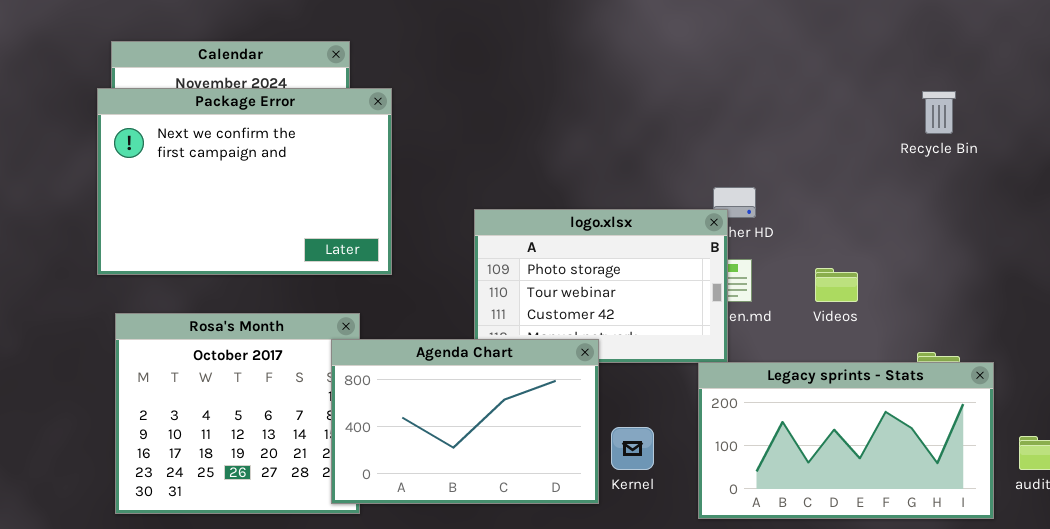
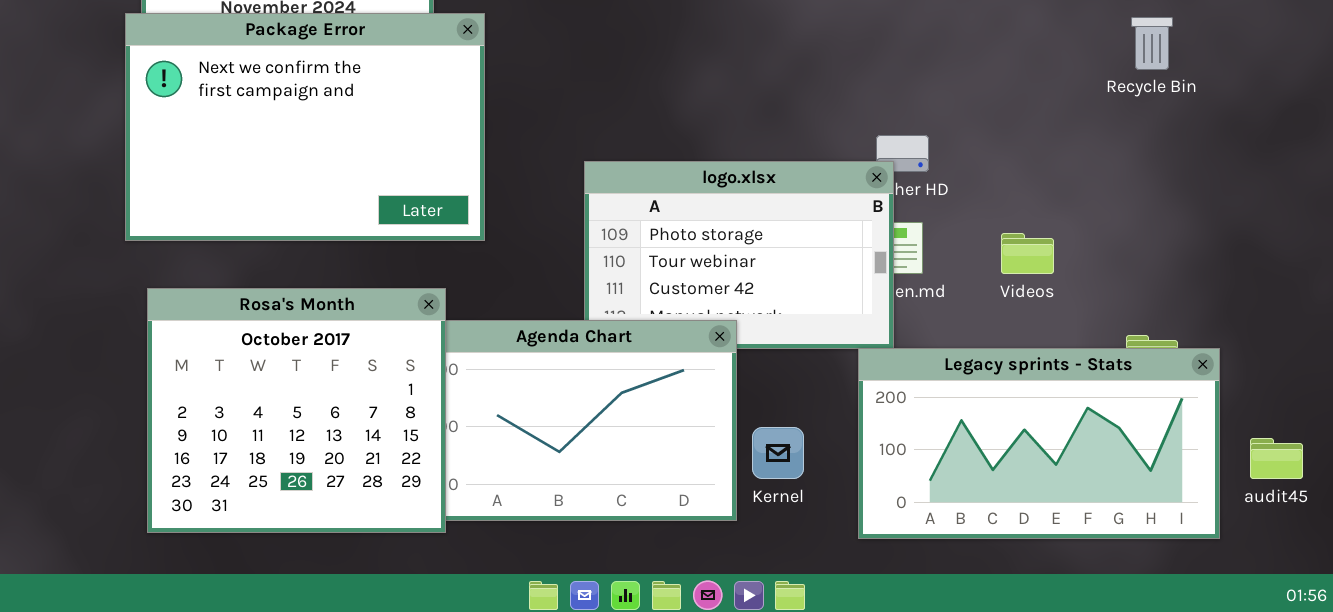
Rosa's Month: [115,313,360,514] -> [147,288,446,533], raised

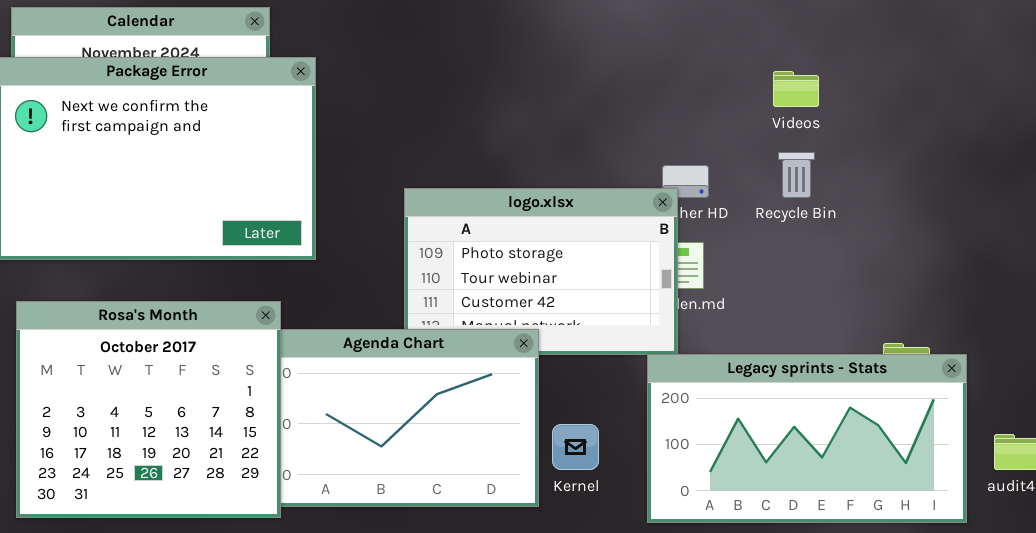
Recycle Bin: [1131,17,1173,70] -> [778,152,815,198], moved
Videos: [1001,233,1054,274] -> [773,71,819,107], moved

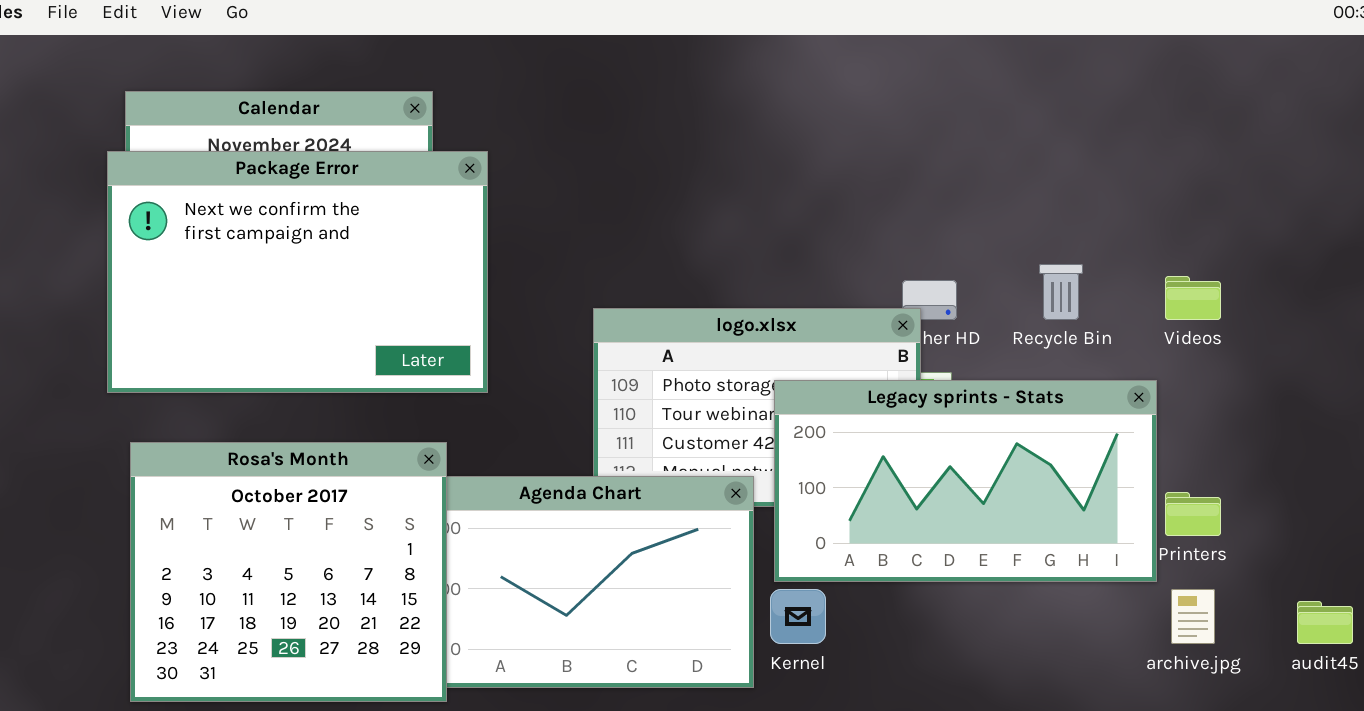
Videos: [773,71,819,107] -> [1165,276,1221,320], moved
Legacy sprints - Stats: [647,354,967,523] -> [774,380,1157,582], moved

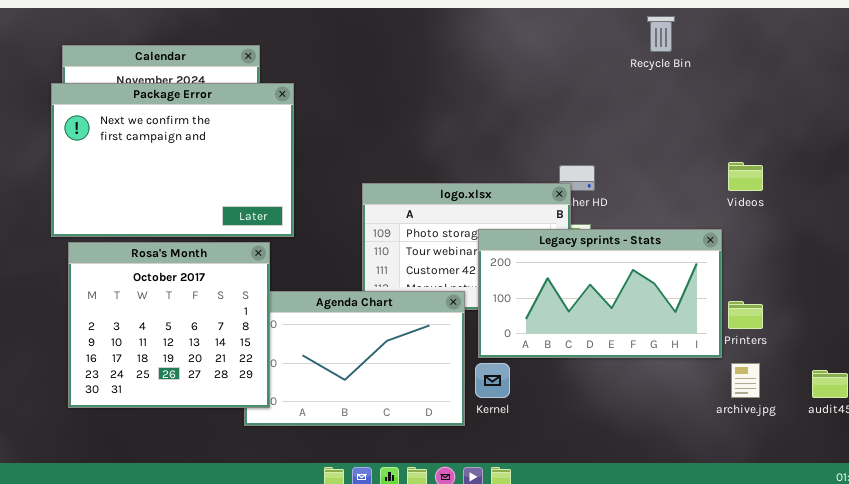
Recycle Bin: [1039,264,1083,320] -> [647,16,675,52], moved
Rosa's Month: [130,442,447,702] -> [68,242,270,408], moved

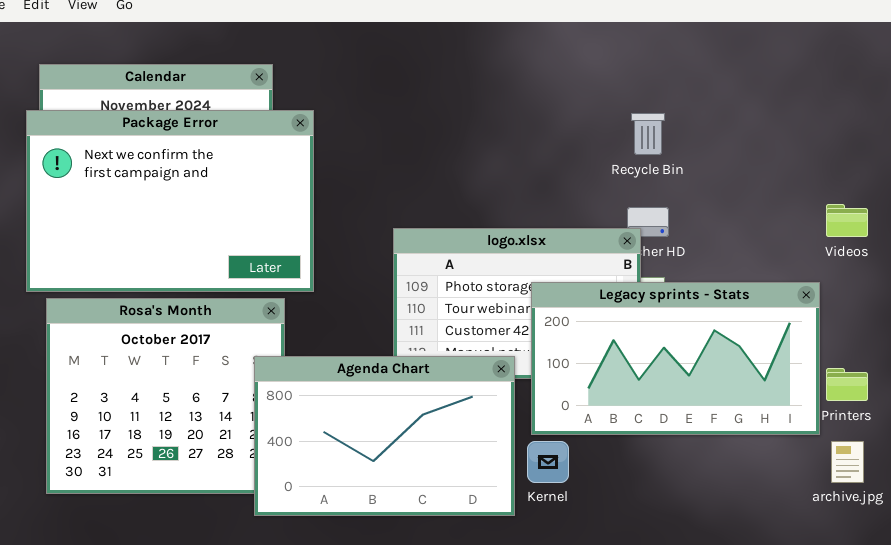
Recycle Bin: [647,16,675,52] -> [631,113,665,155], moved
Agenda Chart: [244,291,465,426] -> [254,356,515,516], raised

